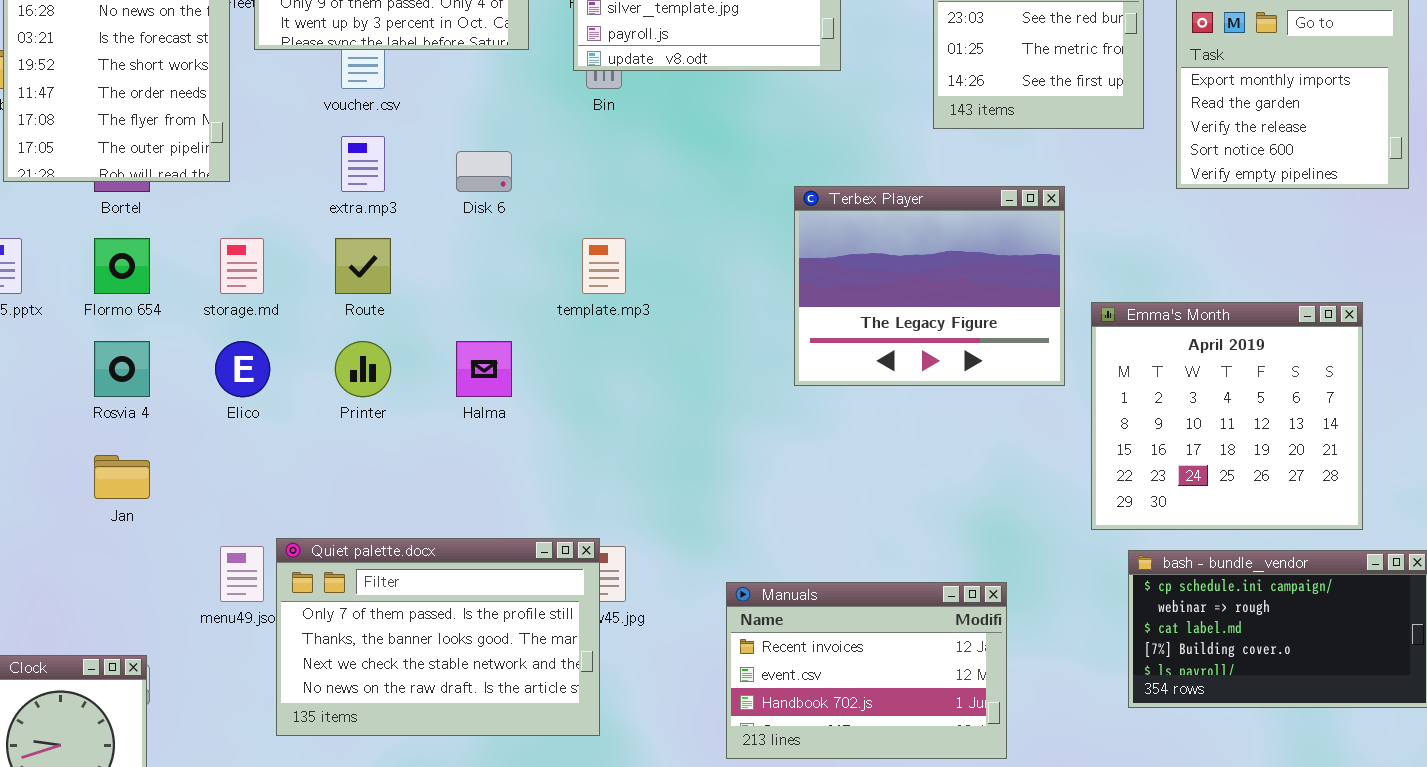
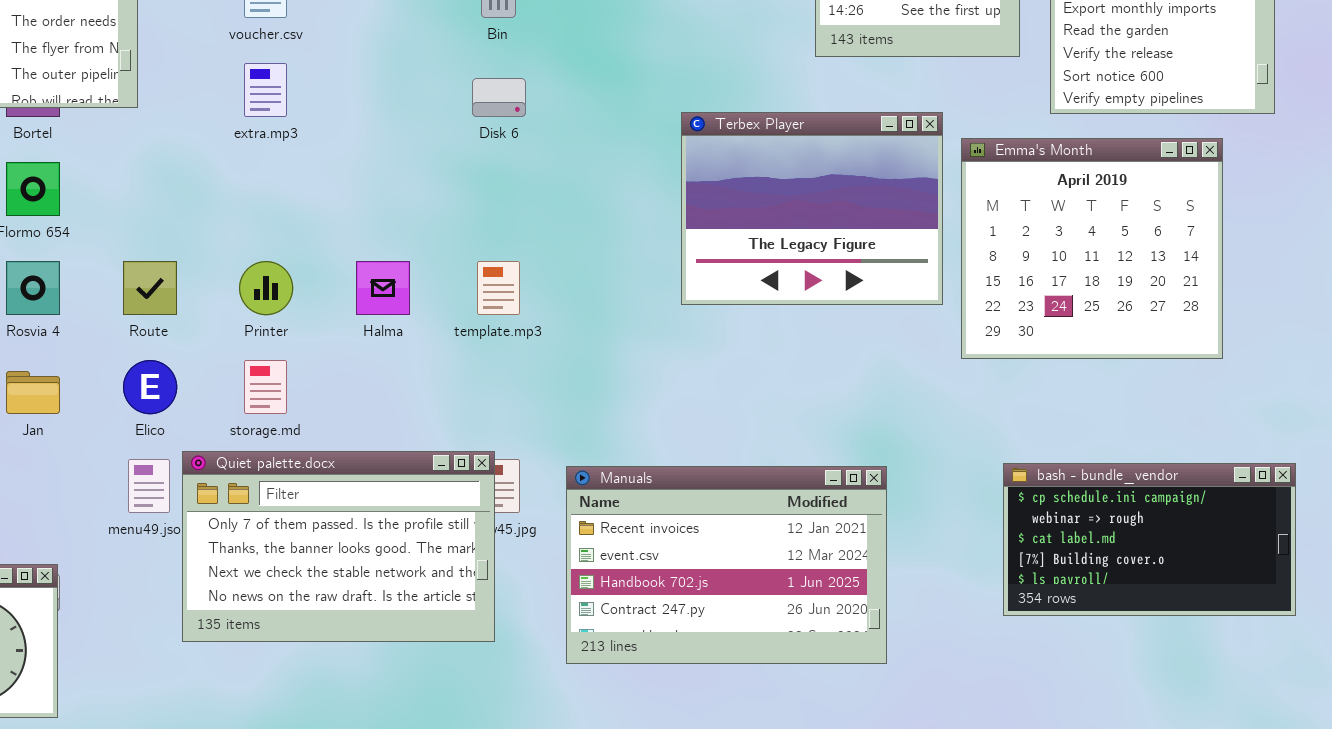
Disk 6: [456,151,512,192] -> [472,78,526,117], moved
storage.md: [220,238,264,294] -> [244,360,287,414], moved
Route: [335,238,391,294] -> [123,261,177,315], moved
template.mp3: [582,238,626,294] -> [477,261,520,315], moved
Emma's Month: [1091,302,1363,530] -> [961,138,1223,359], moved
Elico: [215,341,270,397] -> [123,360,177,414], moved
Manuals: [726,582,1007,759] -> [566,466,887,664], resized

